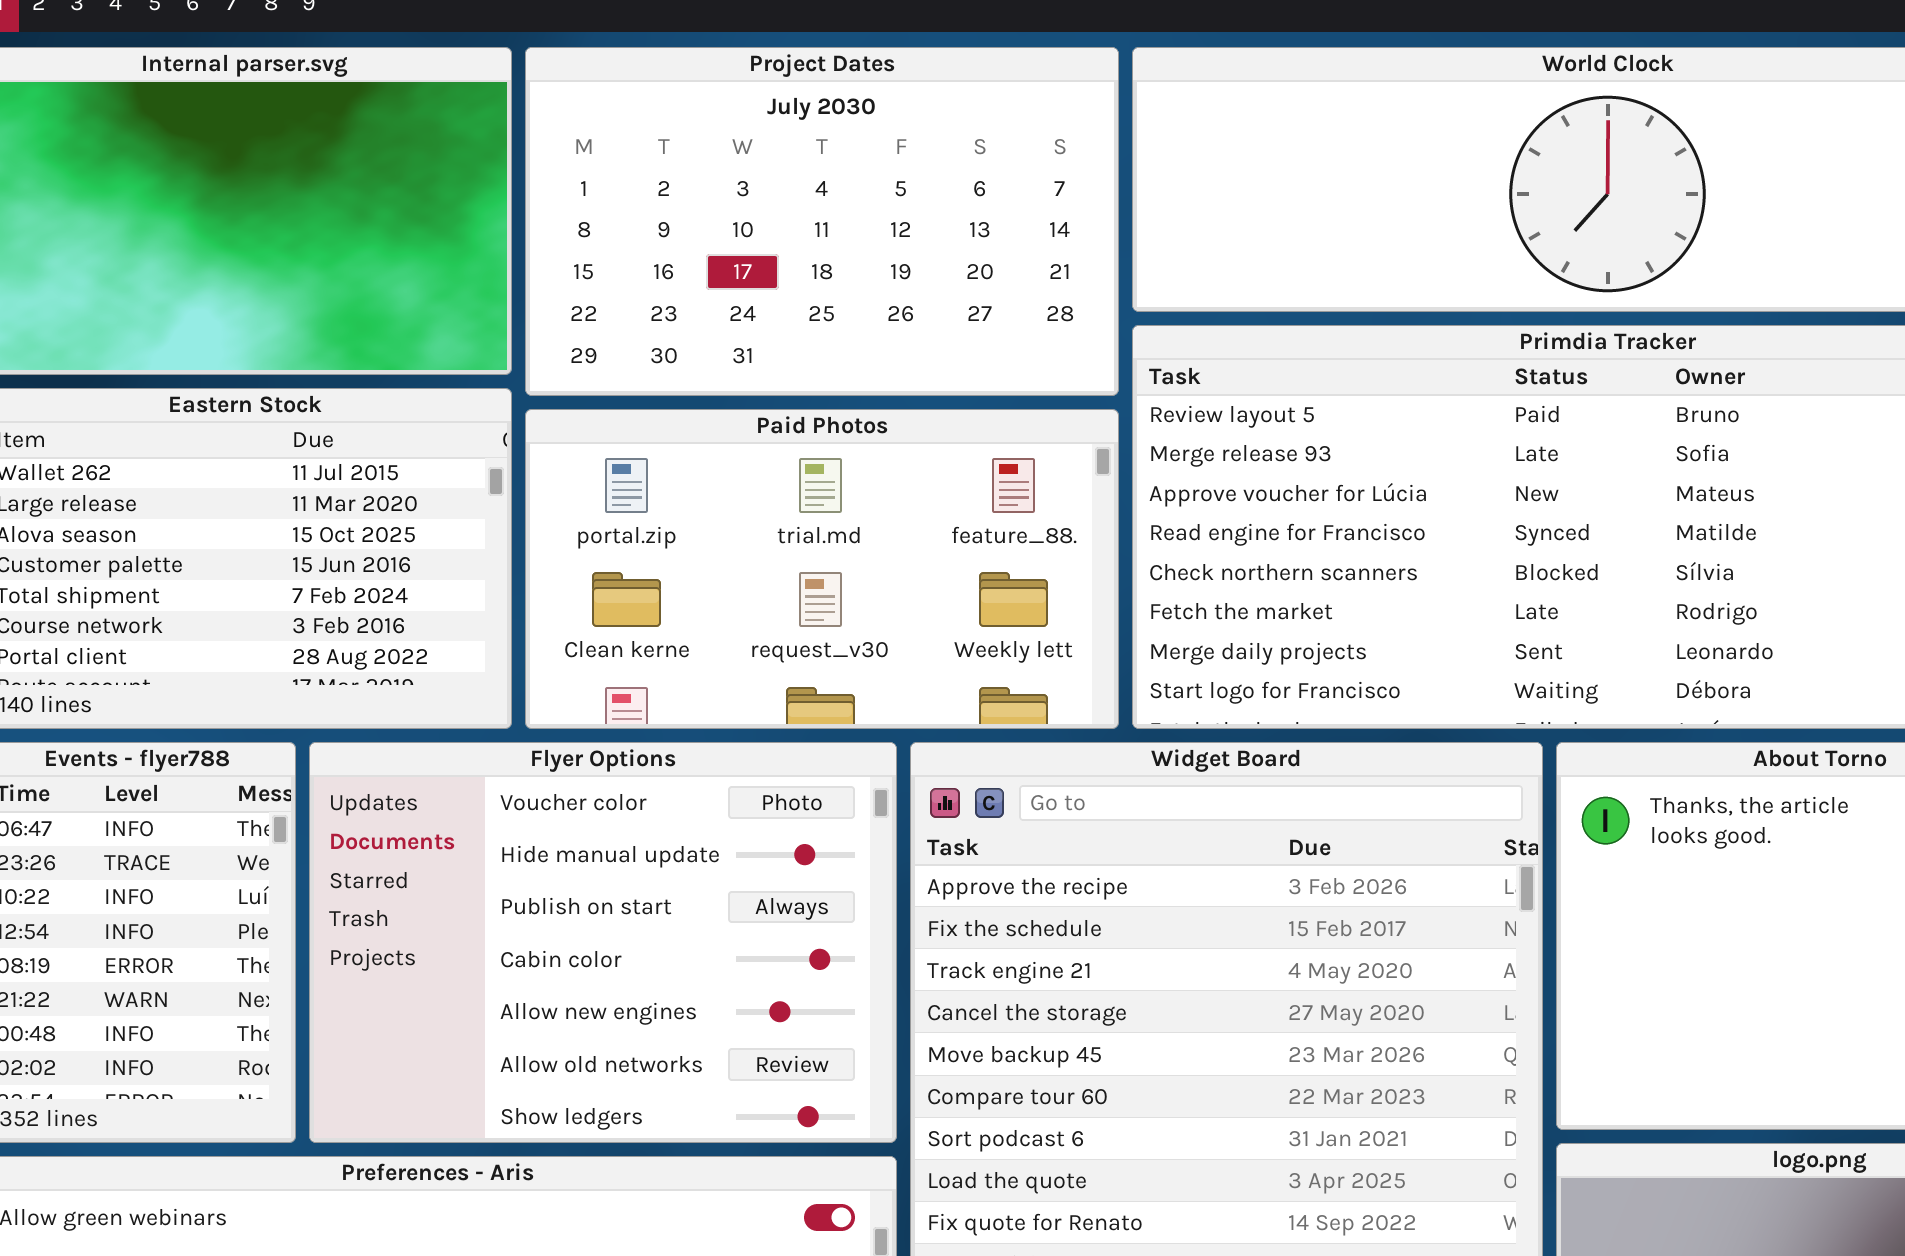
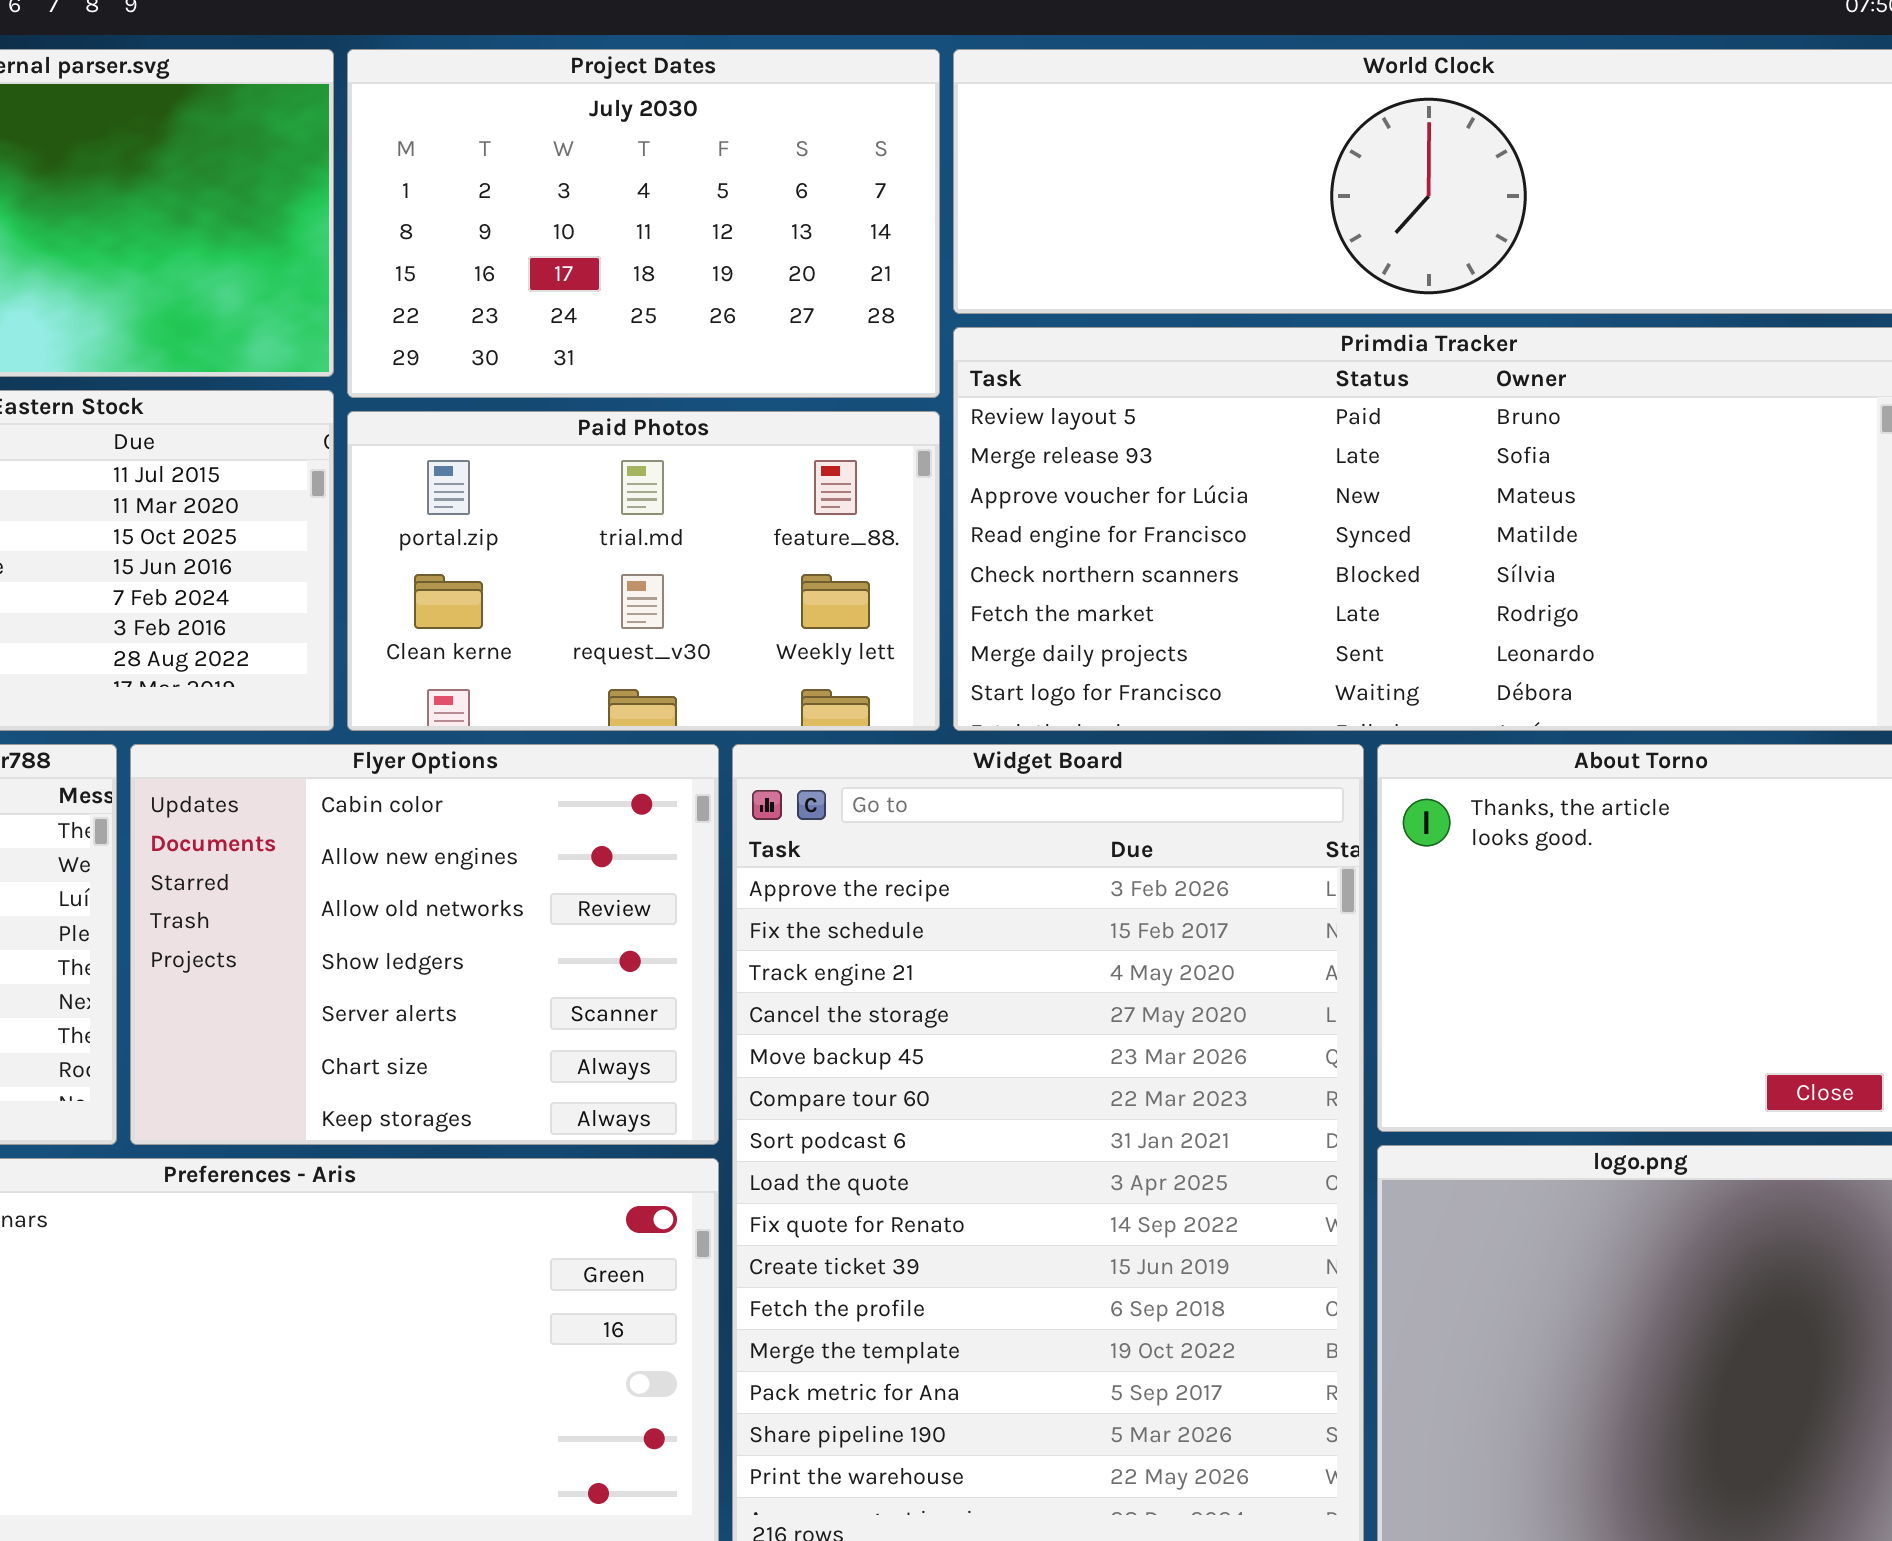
Flyer Options: [309,742,897,1143] -> [130,744,719,1145], scrolled down 3 rows

